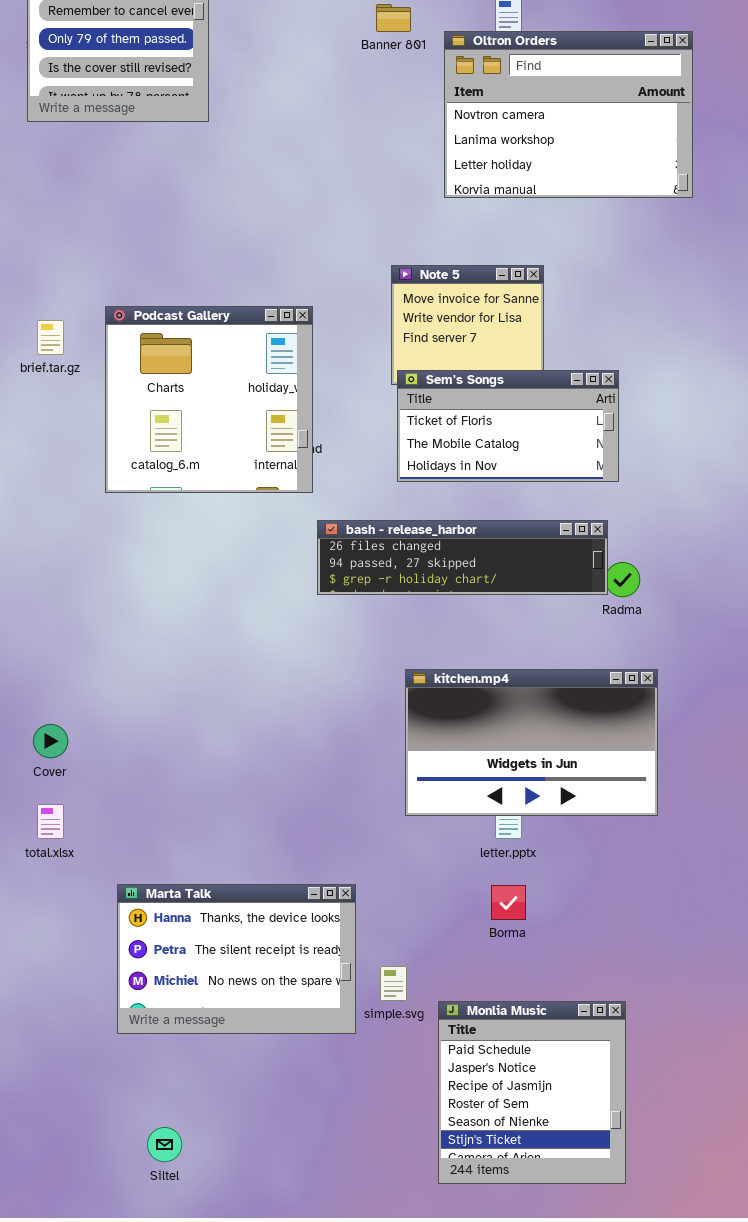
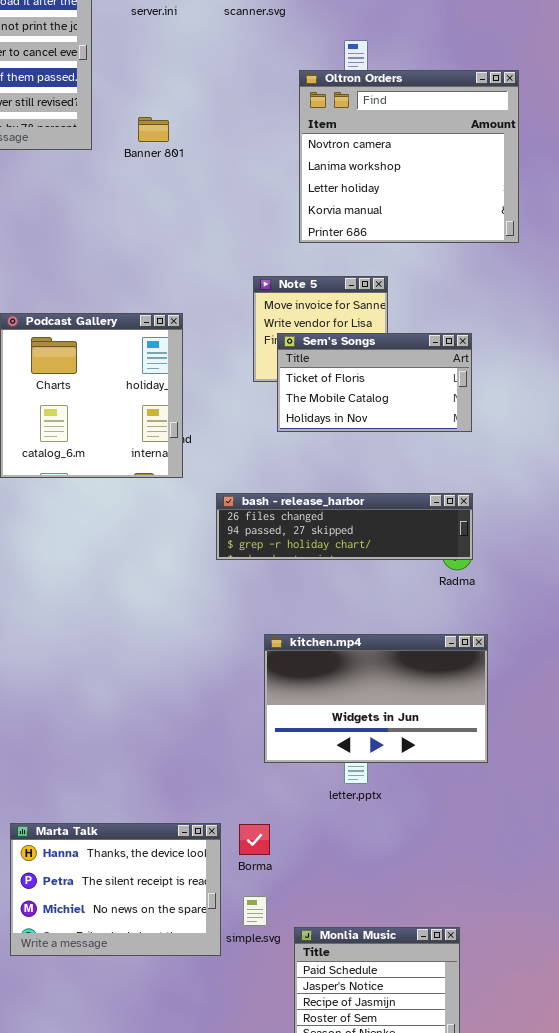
Banner 801: [376,4,411,32] -> [138,117,169,142], moved
Oltron Orders: [444,31,693,198] -> [299,70,519,243], resized
Sem's Songs: [397,370,619,482] -> [277,333,472,432], moved
bash - release_harbor: [317,520,608,595] -> [216,493,473,560], moved
Borma: [491,885,526,920] -> [239,824,270,855], moved

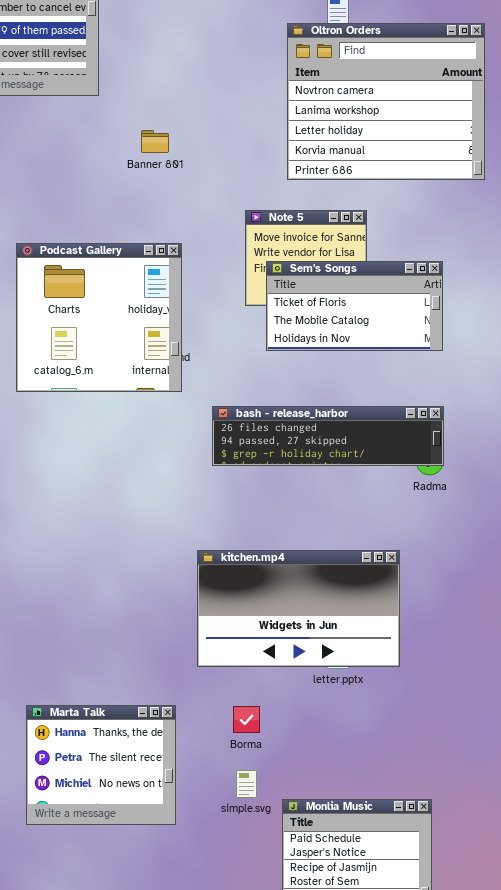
Banner 801: [138,117,169,142] -> [141,130,169,153], moved
kitchen.mp4: [264,634,488,763] -> [197,550,400,667], moved
Marta Talk: [10,823,221,956] -> [26,705,176,825], resized

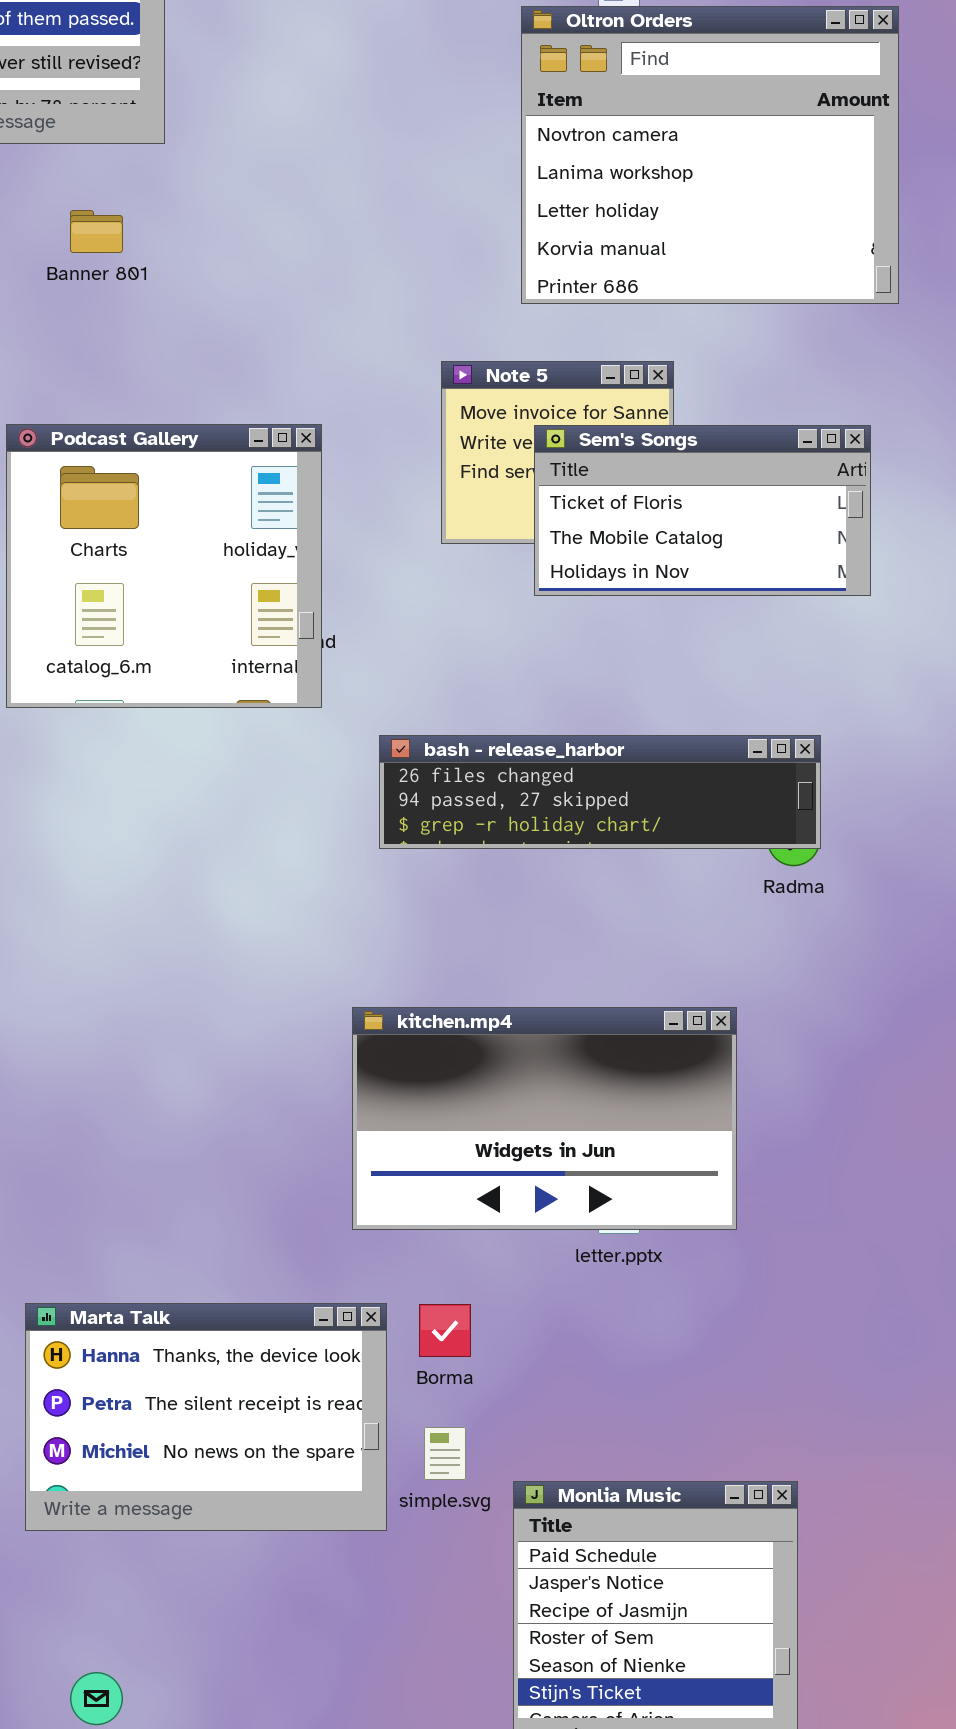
Banner 801: [141,130,169,153] -> [70,210,123,253], moved
Sem's Songs: [266,261,443,351] -> [534,425,871,596], moved
Marta Talk: [26,705,176,825] -> [25,1303,387,1531], resized

